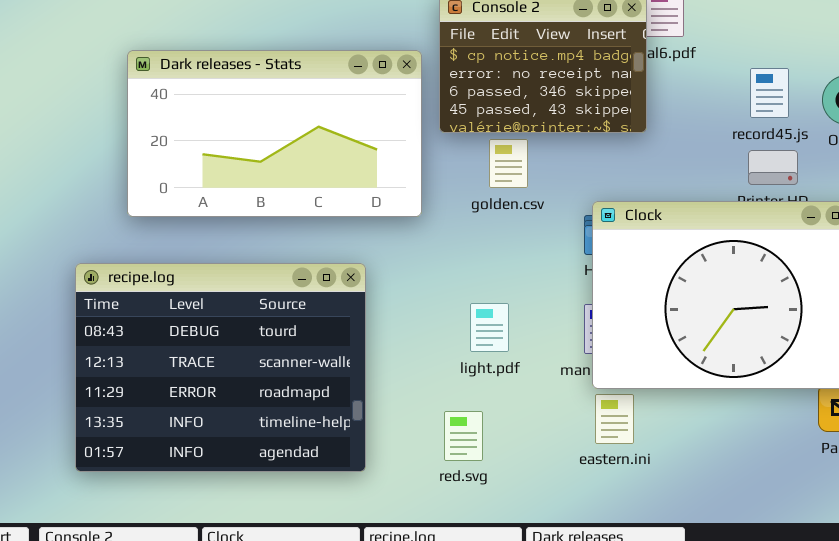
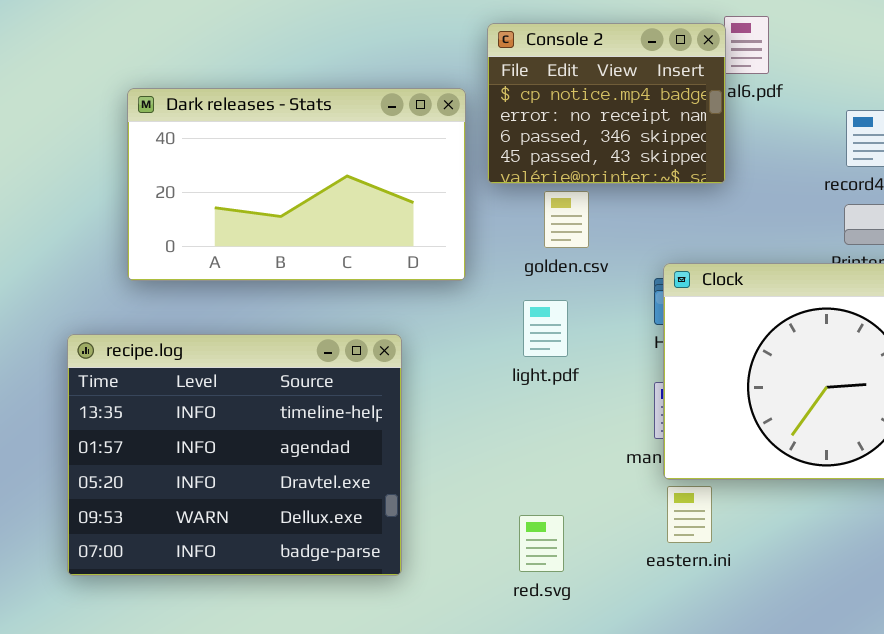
recipe.log: [75,263,366,472] -> [67,334,402,576], scrolled down 3 rows
light.pdf: [470,303,509,352] -> [523,300,568,357], moved
red.svg: [444,411,483,461] -> [519,515,564,572], moved

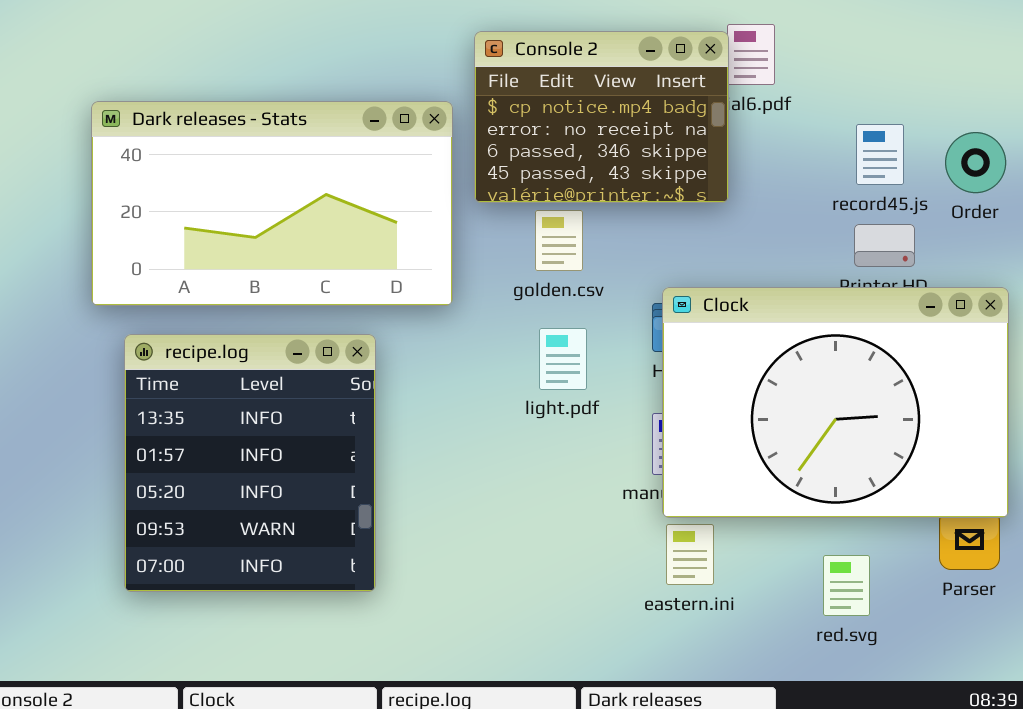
light.pdf: [523,300,568,357] -> [539,328,587,390], moved
recipe.log: [67,334,402,576] -> [124,334,376,592], moved, resized
red.svg: [519,515,564,572] -> [823,555,870,616], moved

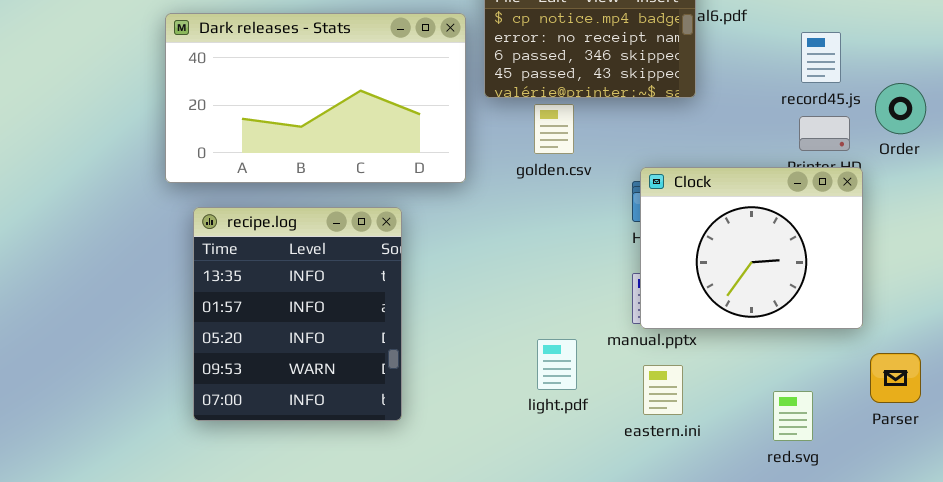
Order: [945,132,1006,193] -> [875,83,926,134], moved
Clock: [662,287,1009,518] -> [640,167,863,329], resized
light.pdf: [539,328,587,390] -> [537,339,577,390], moved

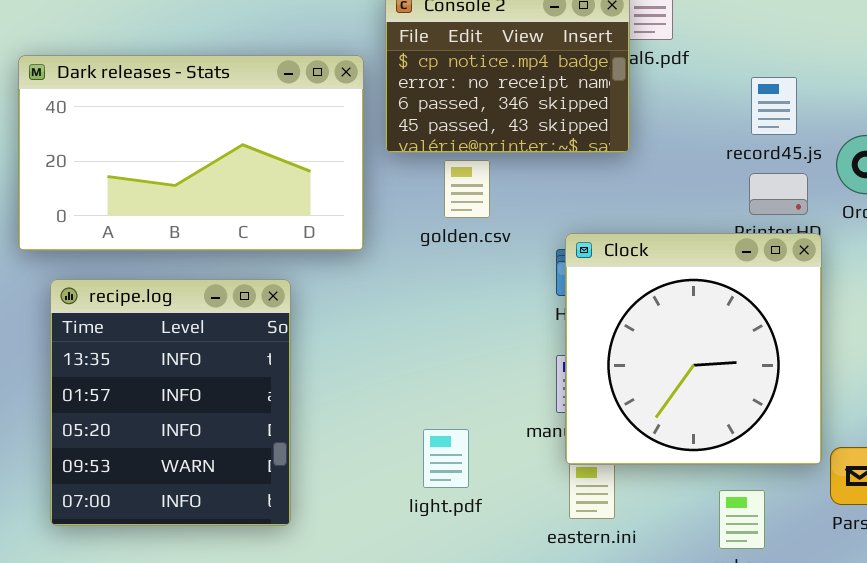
Clock: [640,167,863,329] -> [565,233,822,465], resized
light.pdf: [537,339,577,390] -> [423,429,469,488], moved

